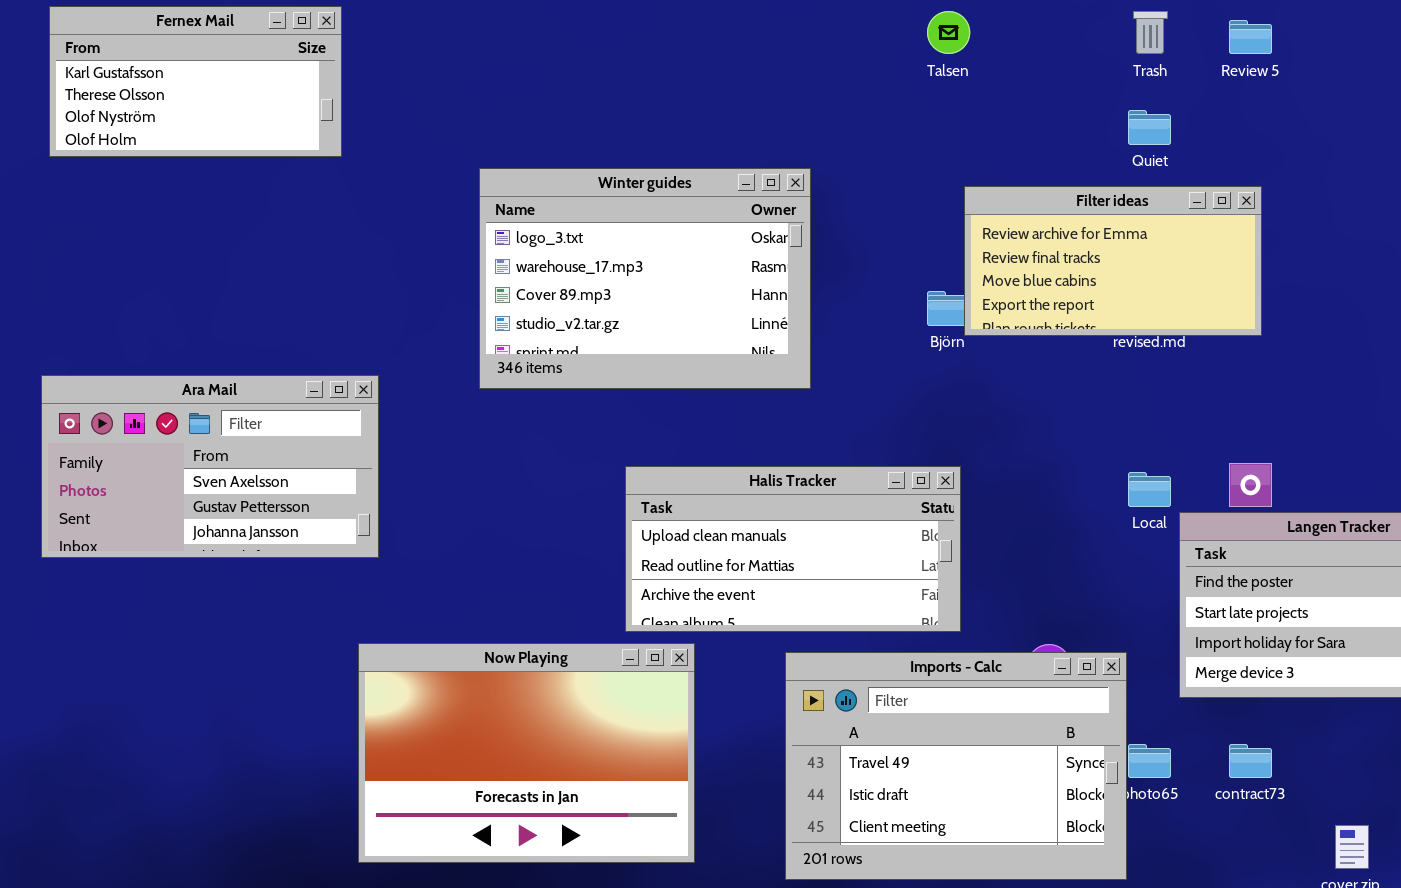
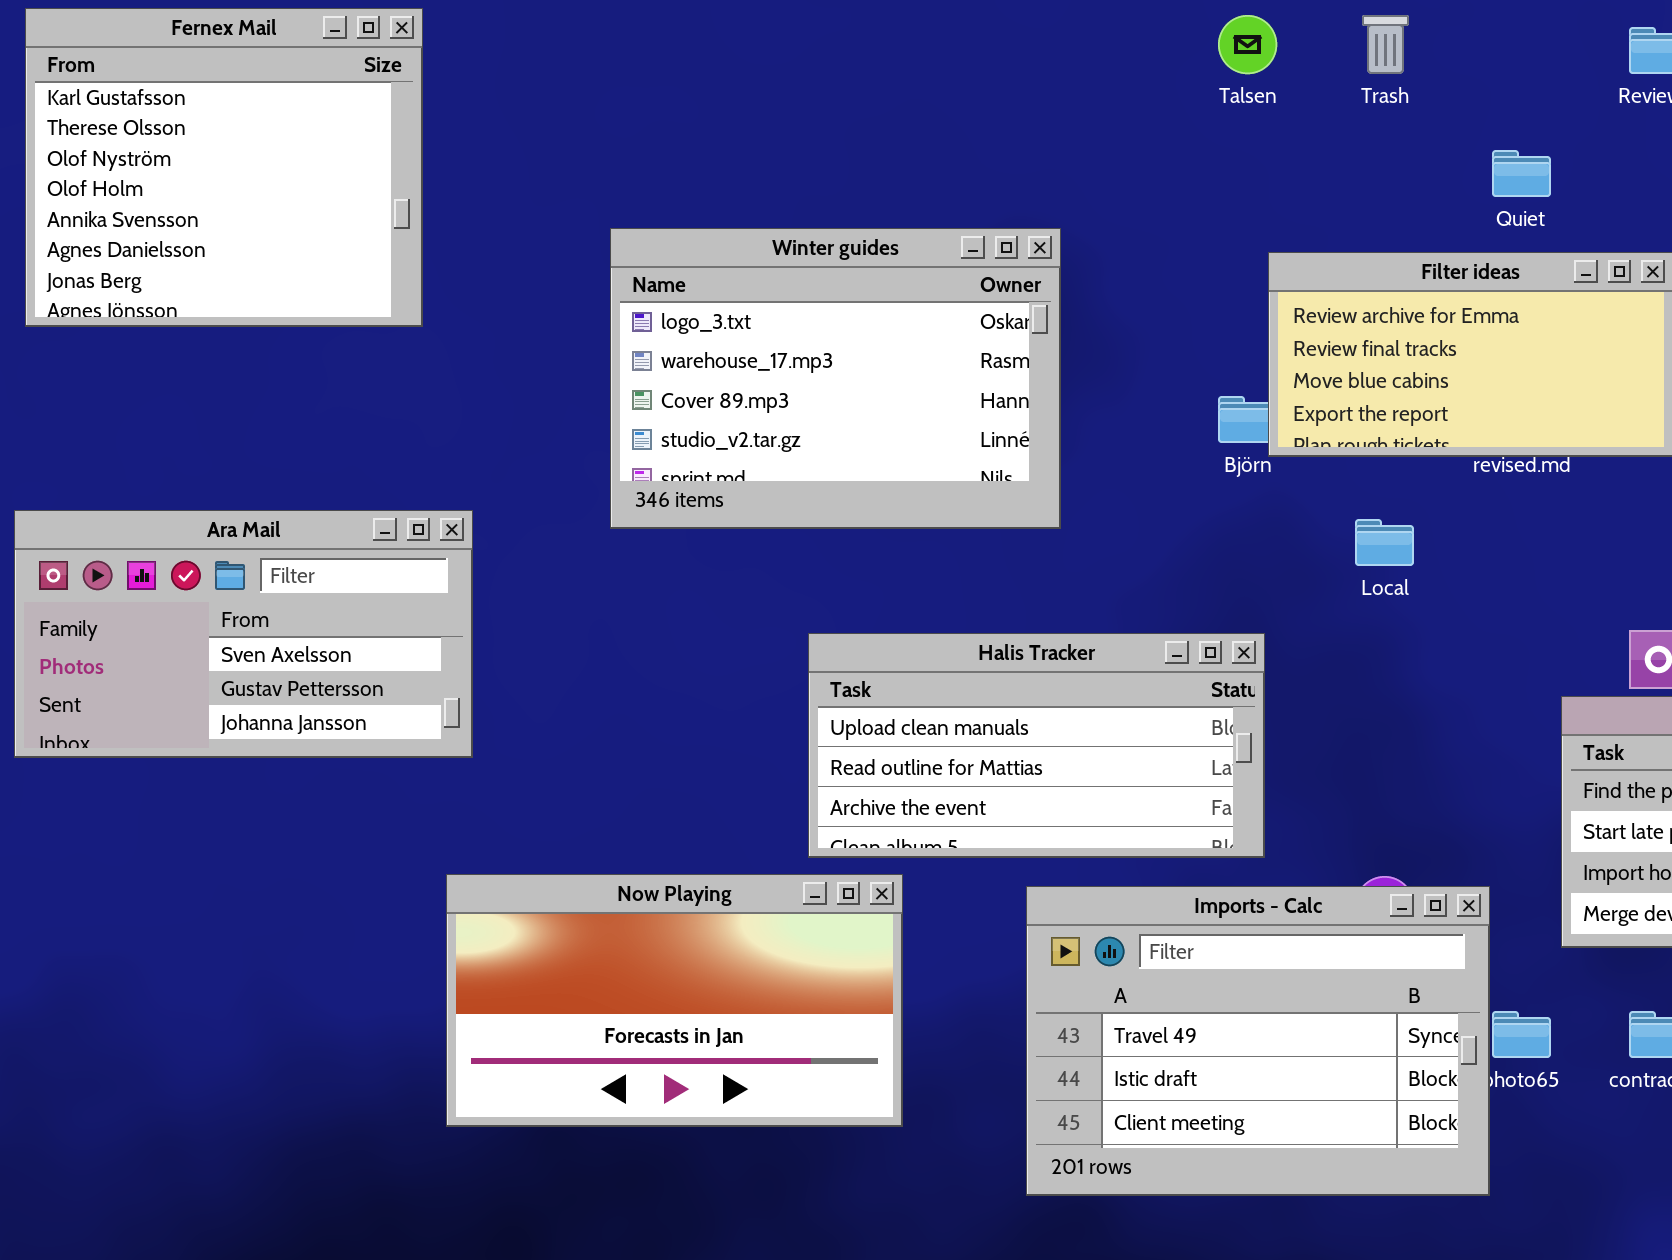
Fernex Mail: [49,6,342,157] -> [25,8,423,327], resized
Trash: [1133,11,1168,54] -> [1362,15,1409,74], moved
Local: [1128,472,1171,507] -> [1355,519,1414,566], moved
Now Playing: [358,643,695,863] -> [446,874,903,1127], resized

